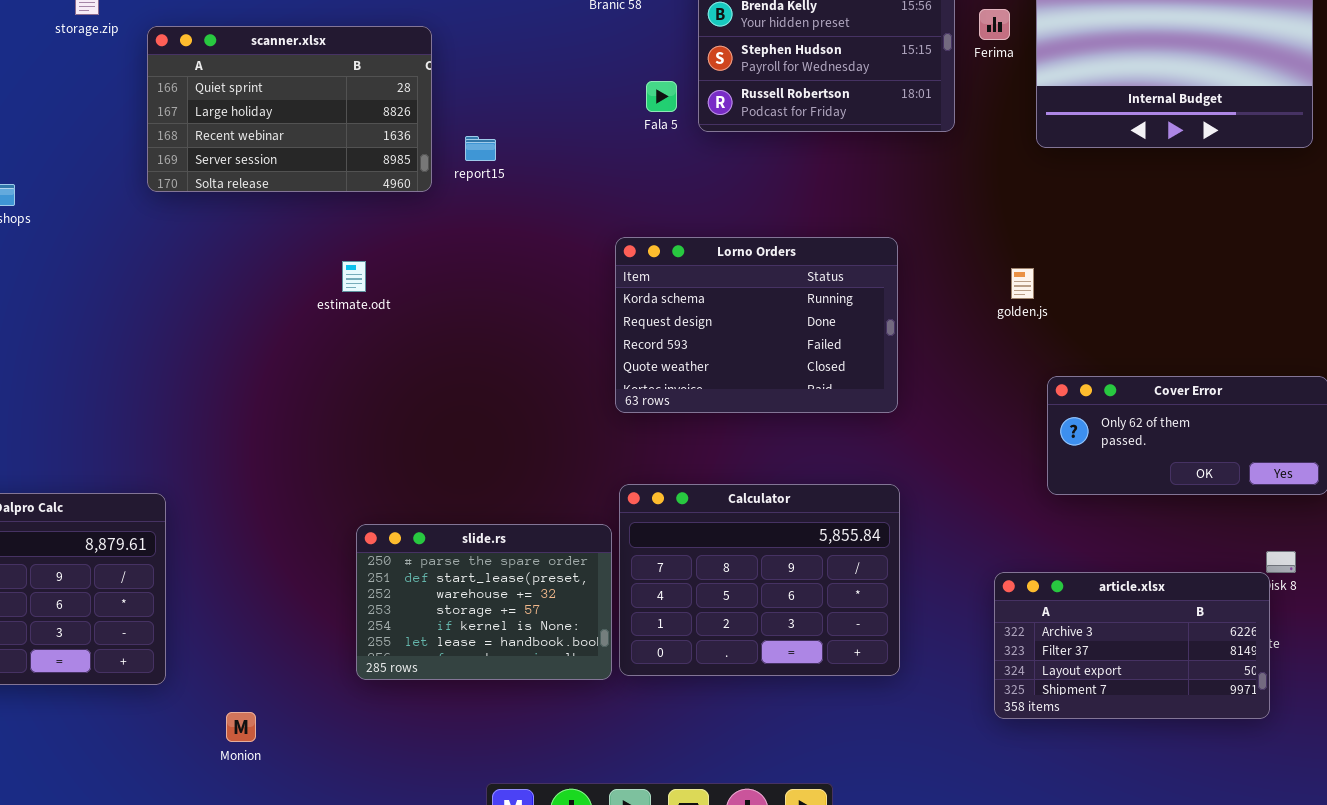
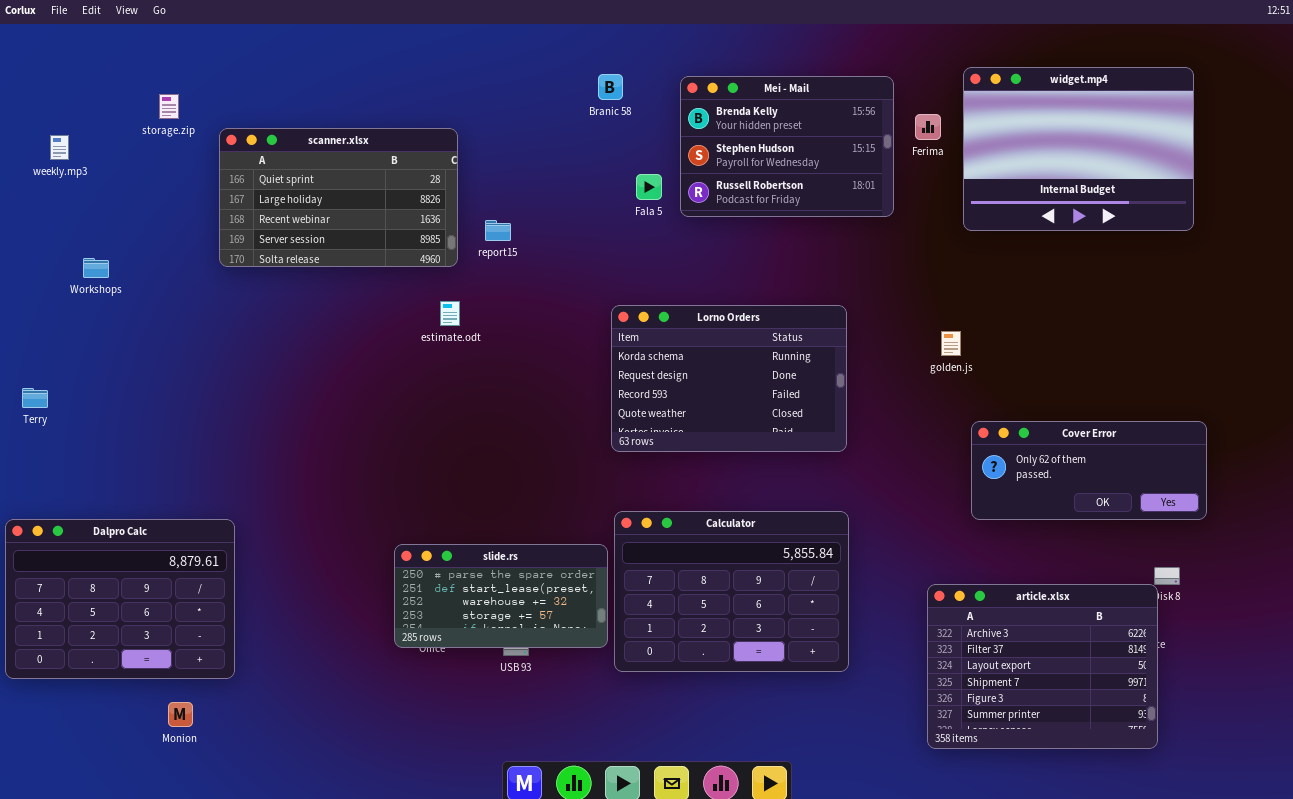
estimate.odt: [342,261,366,292] -> [440,301,460,326], moved
slide.rs: [356,524,612,680] -> [394,544,608,648], resized
article.xlsx: [994,572,1270,719] -> [927,584,1158,749], resized
Monion: [226,712,256,742] -> [168,702,193,727], moved

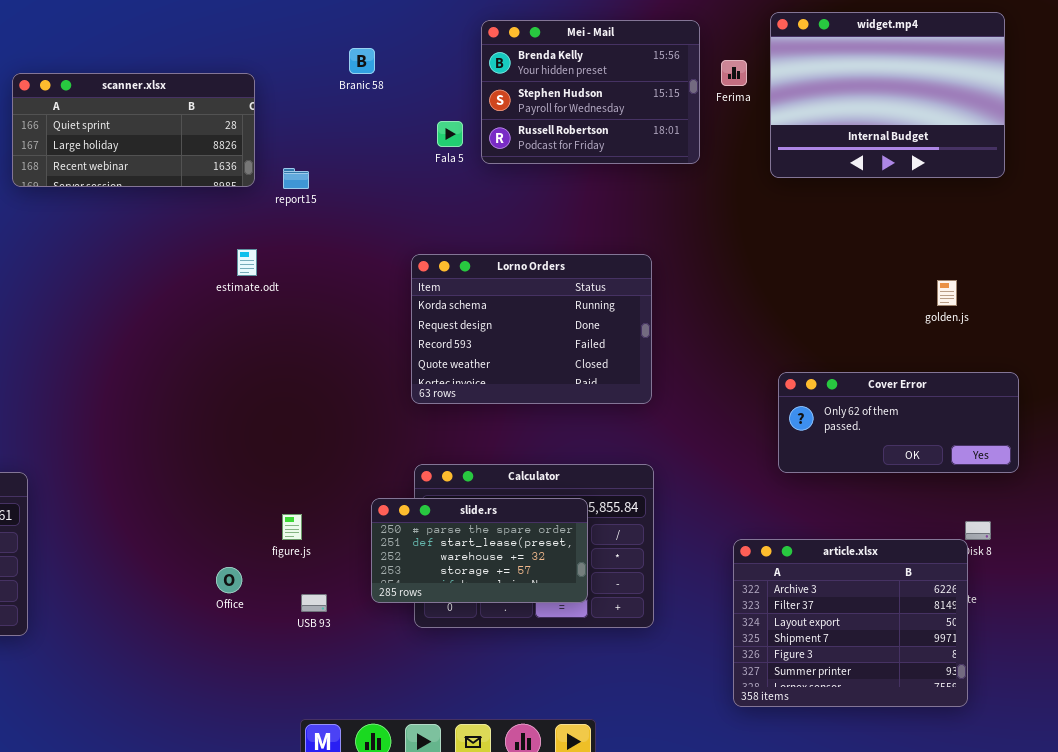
Branic 58: [598,74,623,100] -> [349,48,375,74], moved
scanner.xlsx: [219,128,458,267] -> [12,73,255,187], resized
golden.js: [941,331,961,356] -> [937,280,957,306], moved
slide.rs: [394,544,608,648] -> [371,498,588,603], moved

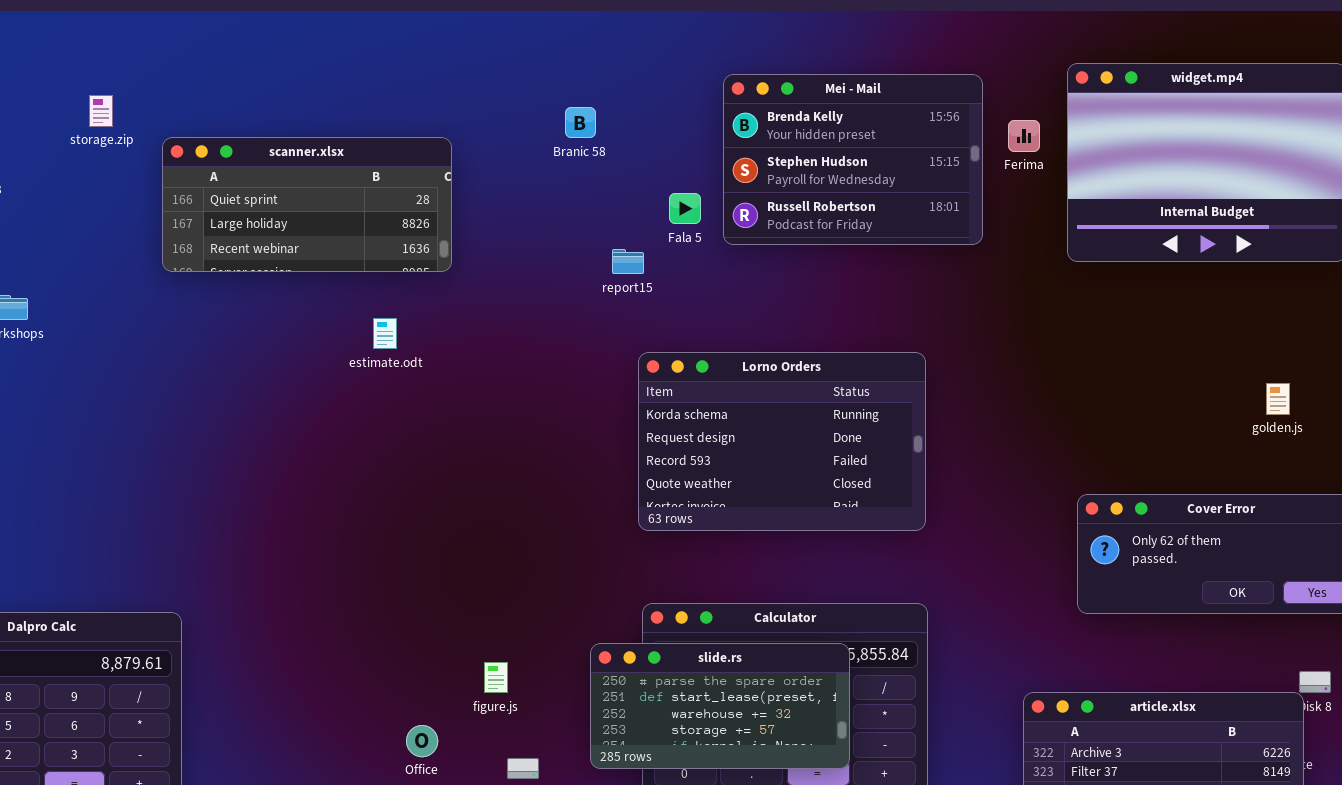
report15: [283,168,309,189] -> [612,249,644,274], moved
estimate.odt: [237,249,257,276] -> [373,318,397,349], moved

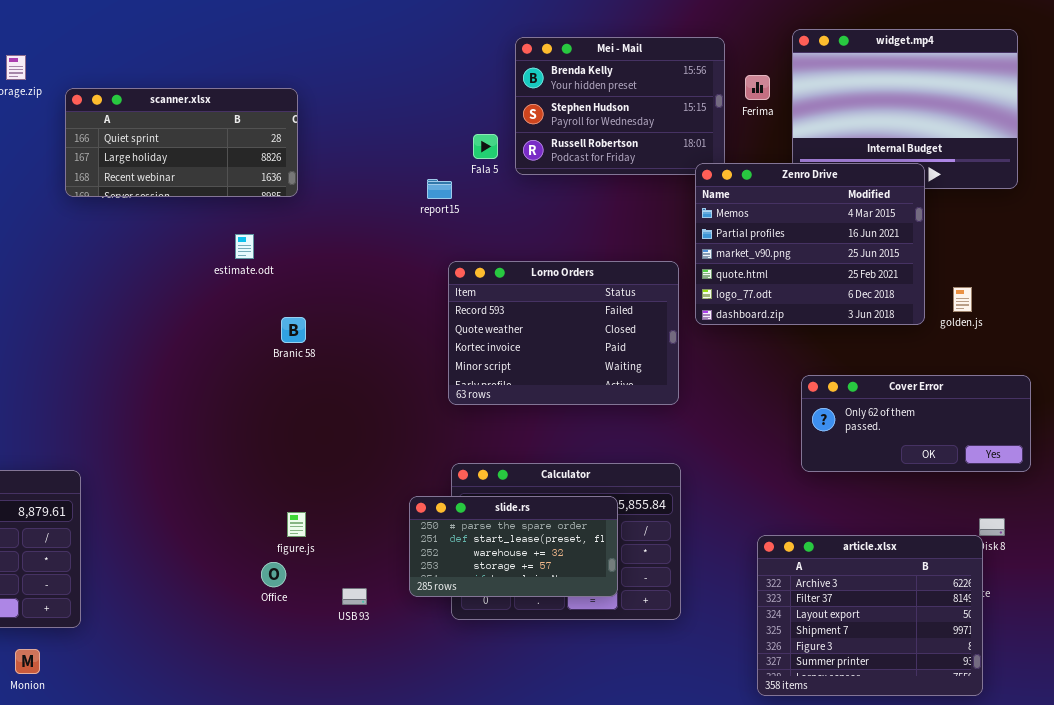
Branic 58: [565,107,596,138] -> [281,317,306,343], moved
Zenro Drive: none -> [695,163,925,325], opened
Lorno Orders: [638,352,926,531] -> [448,261,679,405], scrolled down 2 rows
figure.js: [484,662,508,693] -> [287,512,306,537], moved

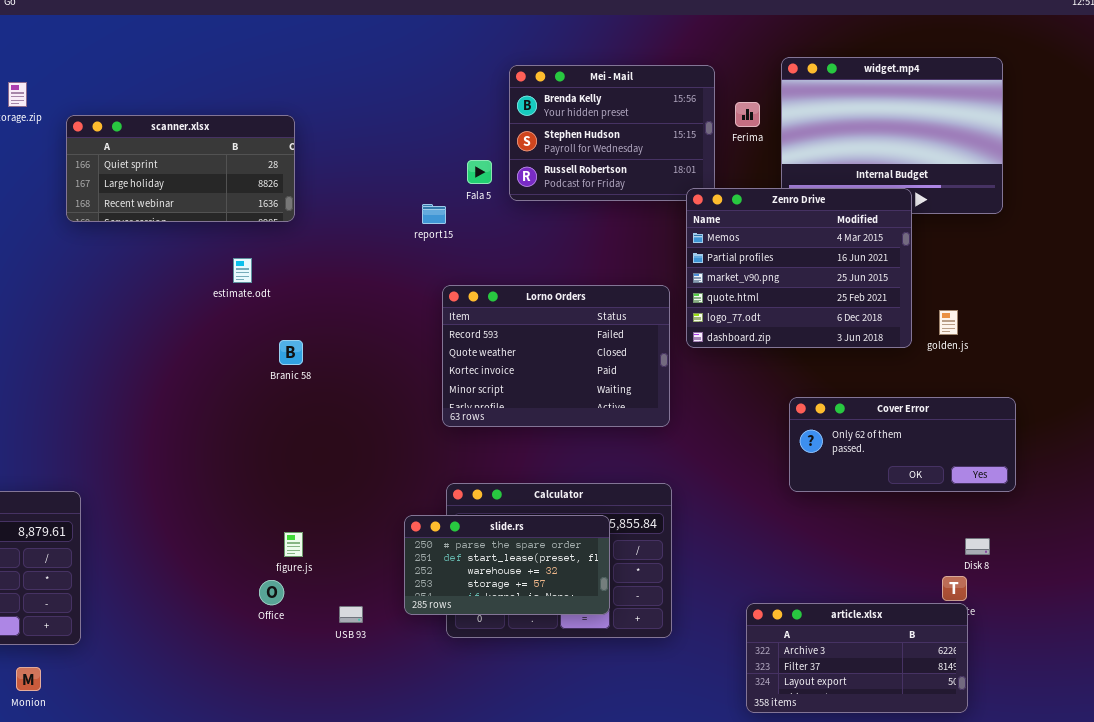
article.xlsx: [757,535,983,696] -> [746,603,968,713], resized

